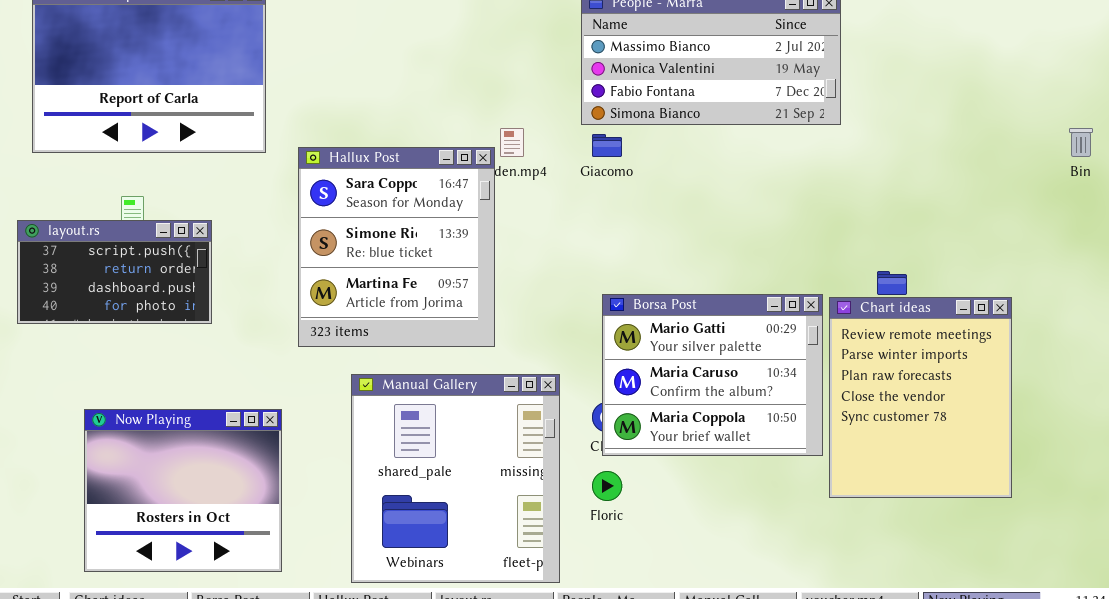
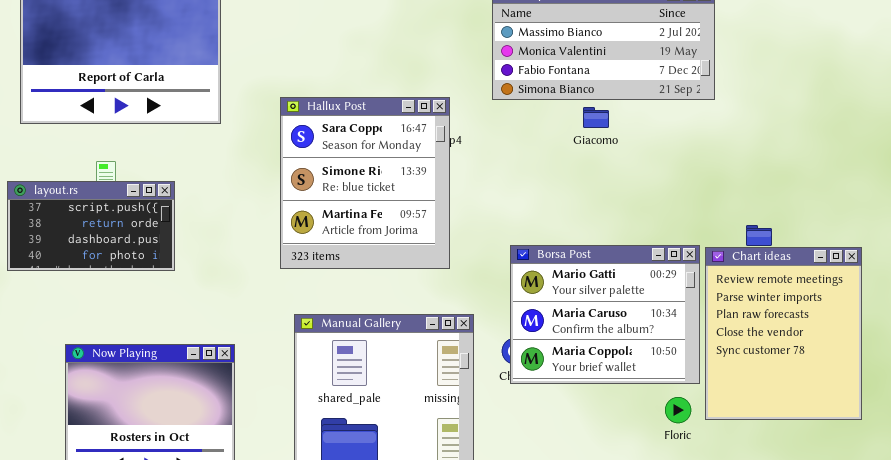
Giacomo: [592,134,622,157] -> [583,107,609,128], moved
Hallux Post: [298,147,495,347] -> [280,97,450,269], moved
Floric: [592,471,622,501] -> [665,397,691,423], moved

